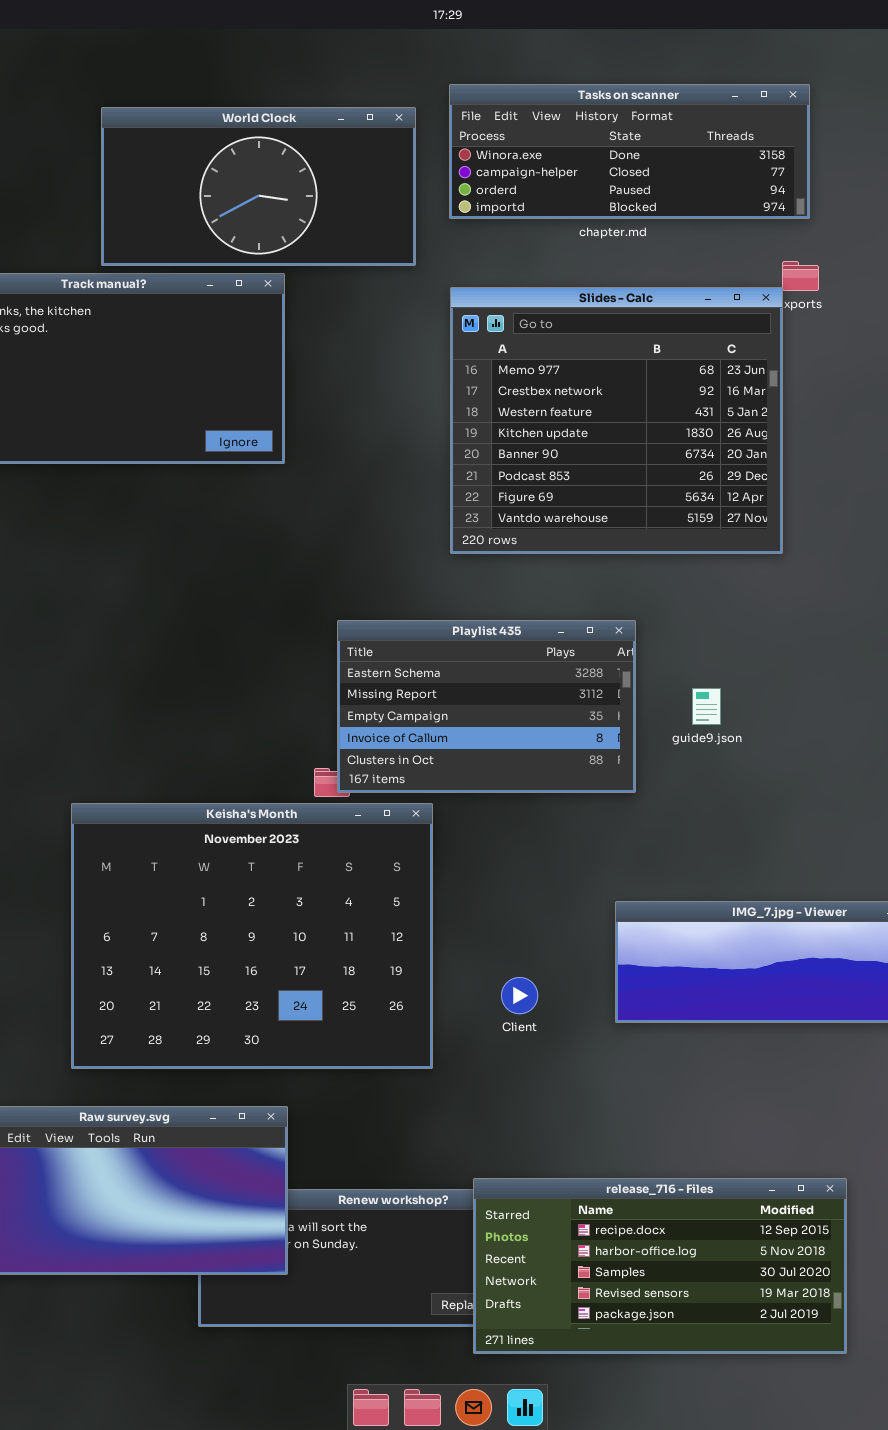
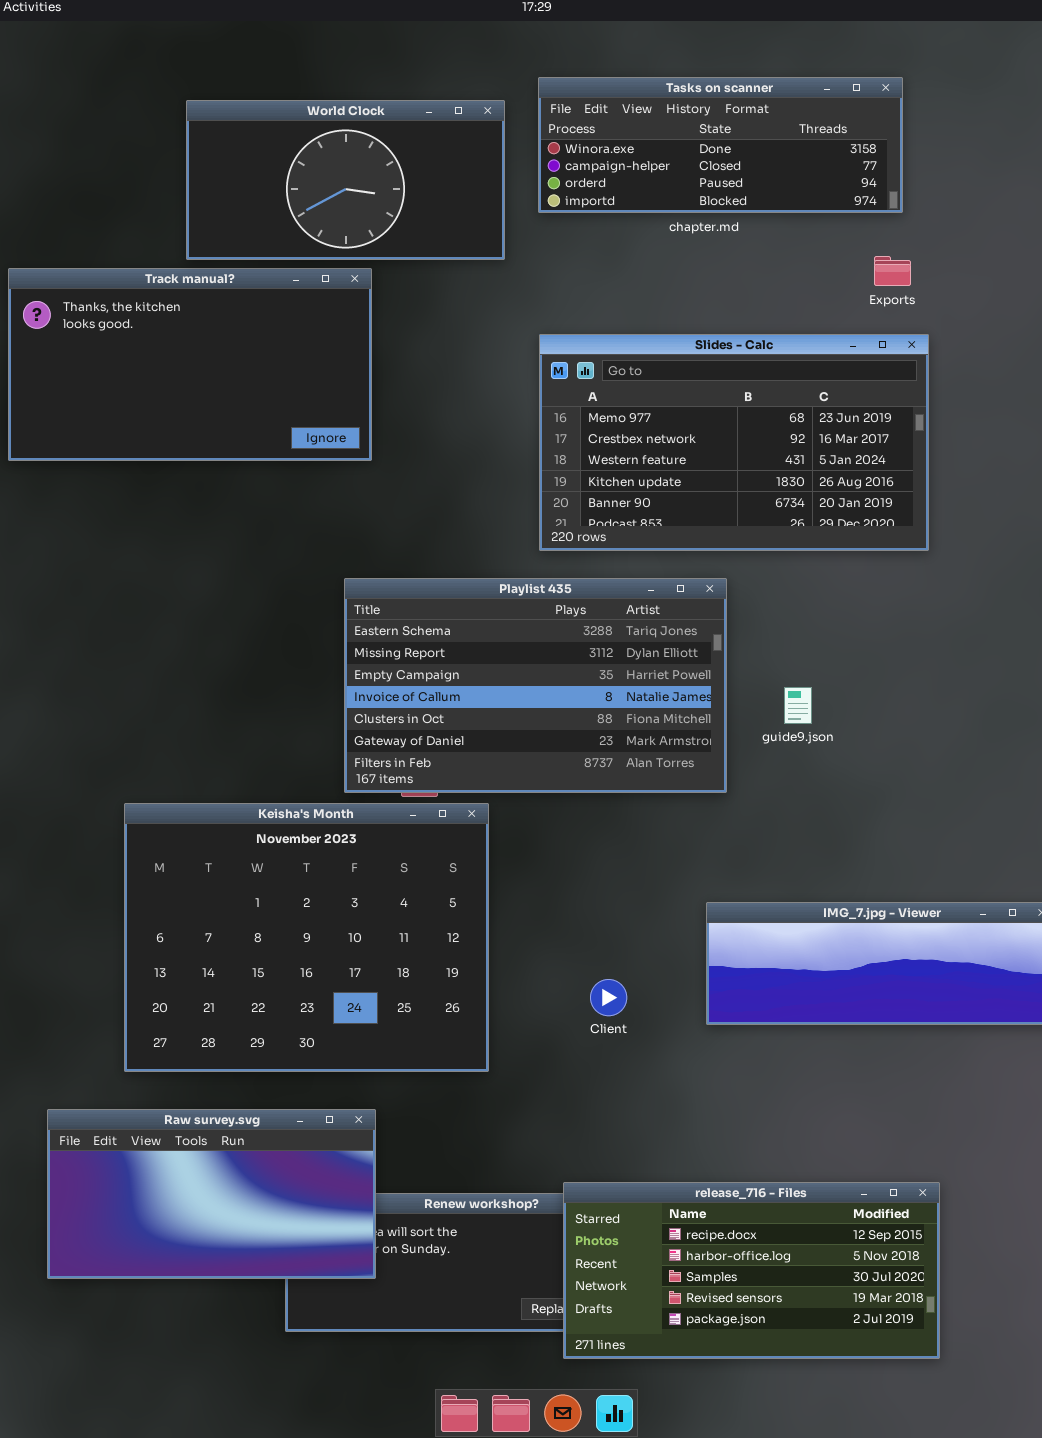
Slides - Calc: [450,287,783,554] -> [539,334,929,551], resized
Playlist 435: [337,620,636,793] -> [344,578,727,793], resized
Keisha's Month: [71,803,433,1069] -> [124,803,489,1072], moved

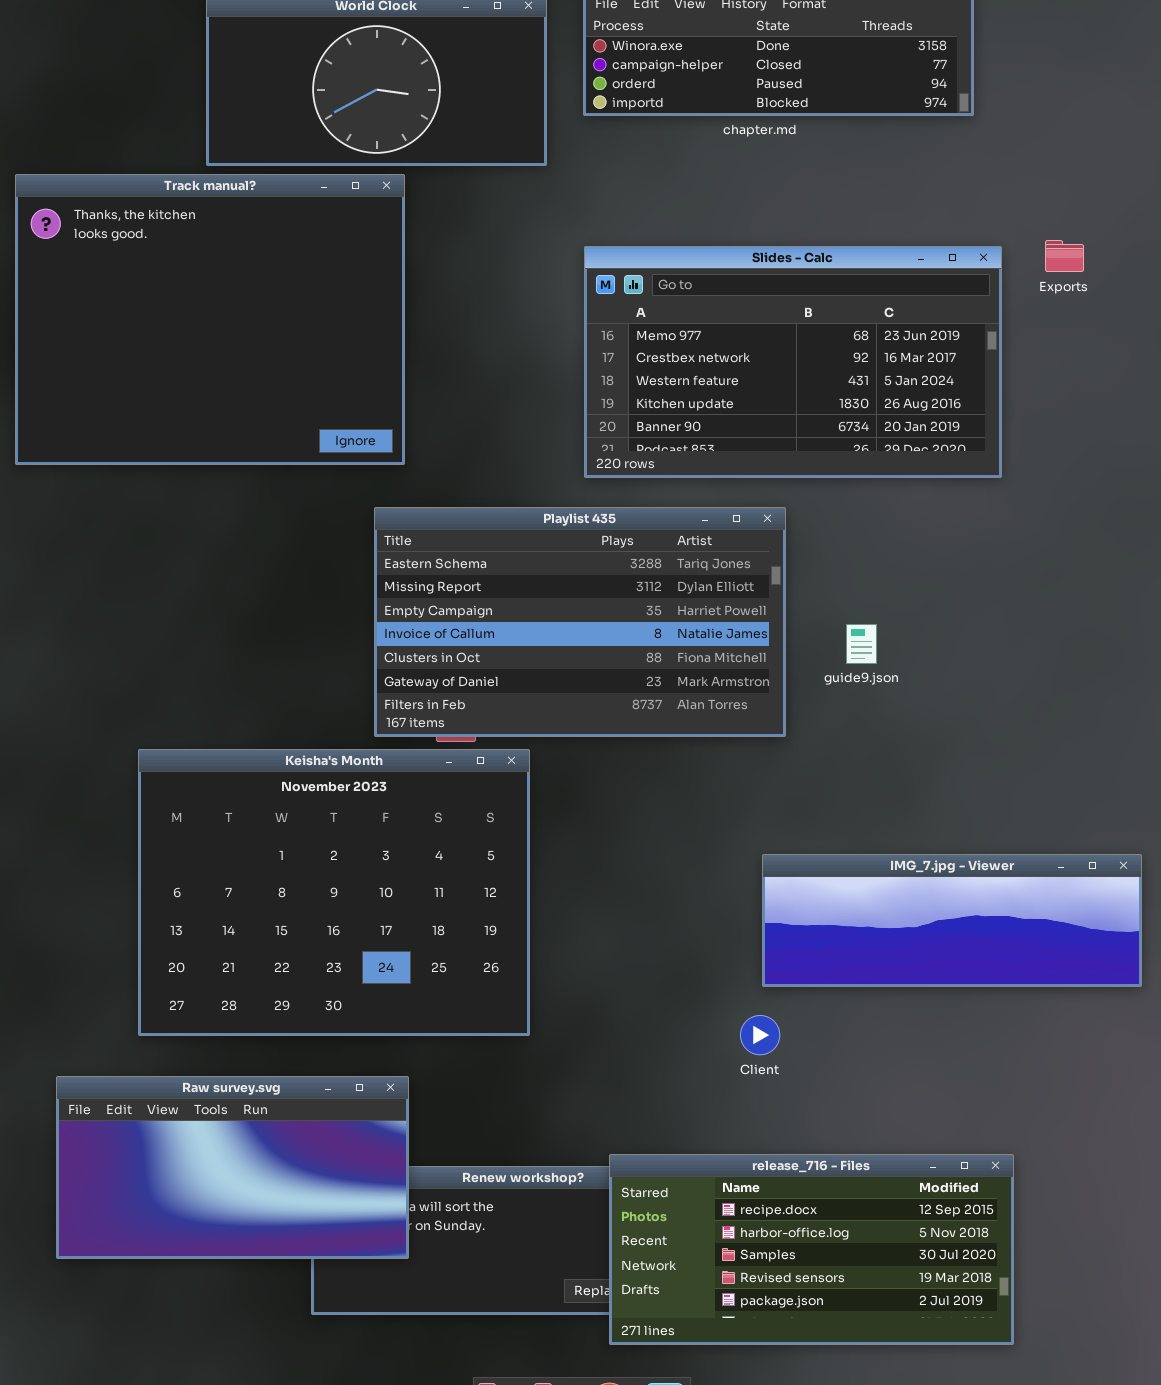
Exports: [874,256,911,286] -> [1045,240,1084,272], moved
Track manual?: [8,268,372,461] -> [15,174,405,465], resized
Client: [590,979,627,1016] -> [740,1015,780,1055], moved

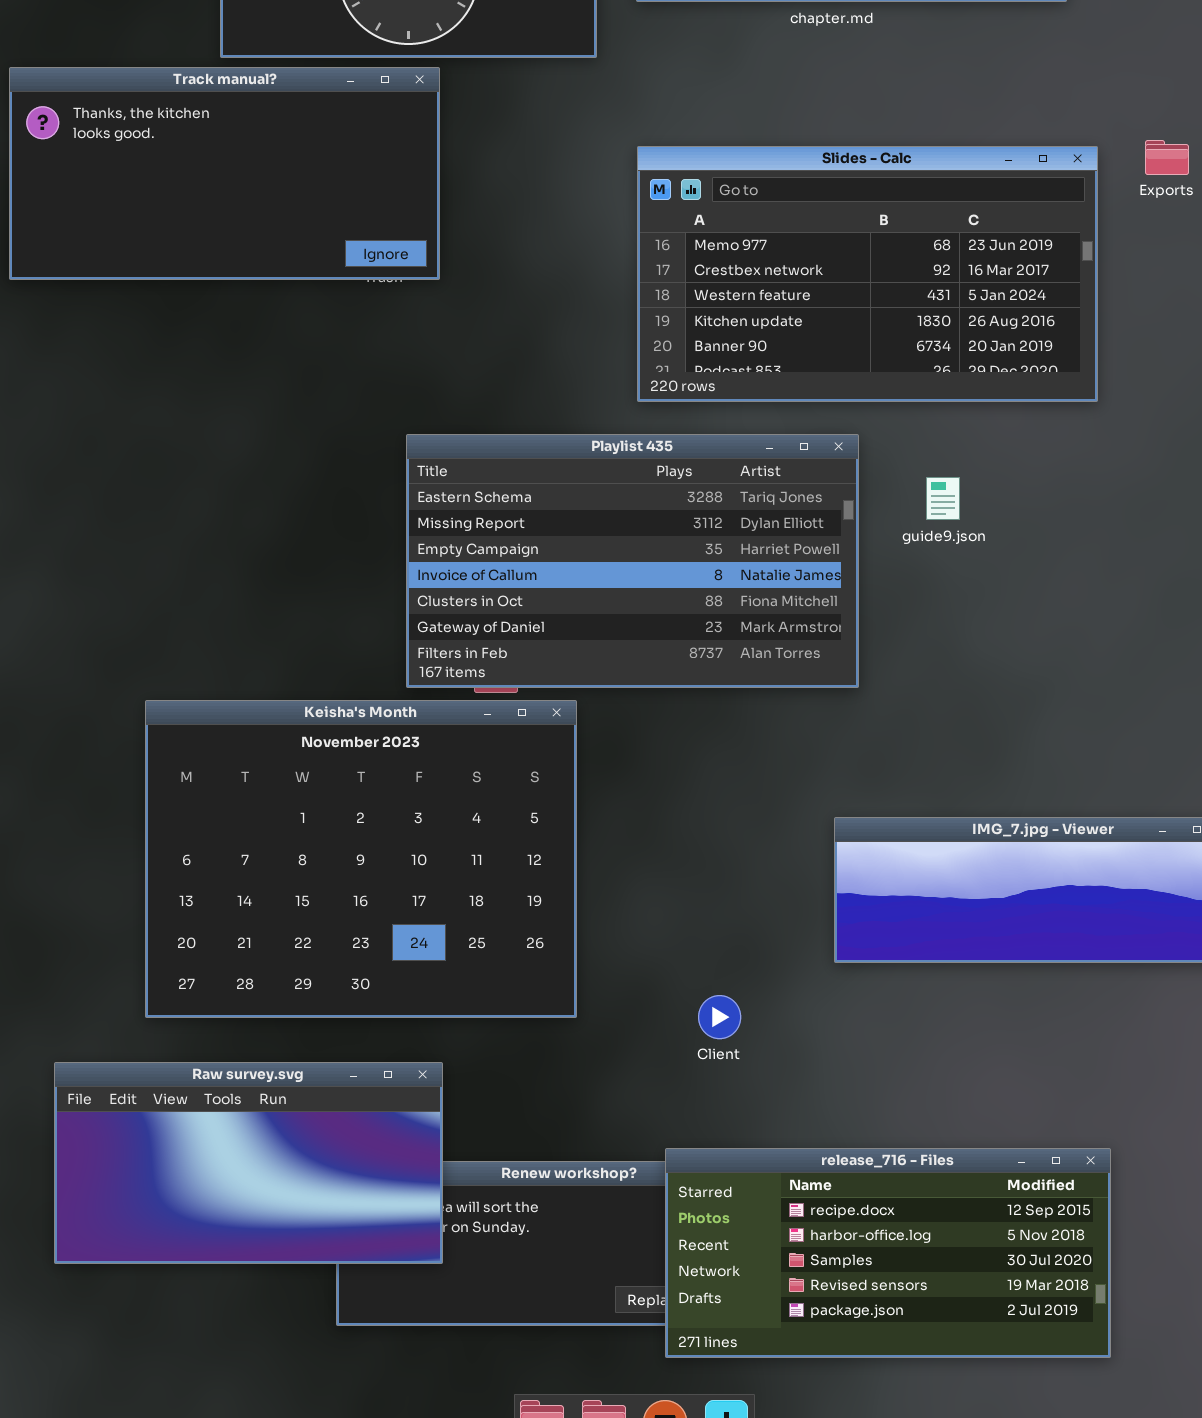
Track manual?: [15,174,405,465] -> [9,67,440,280], resized
guide9.json: [846,624,877,664] -> [926,477,960,520], moved
Client: [740,1015,780,1055] -> [698,995,741,1039], moved

